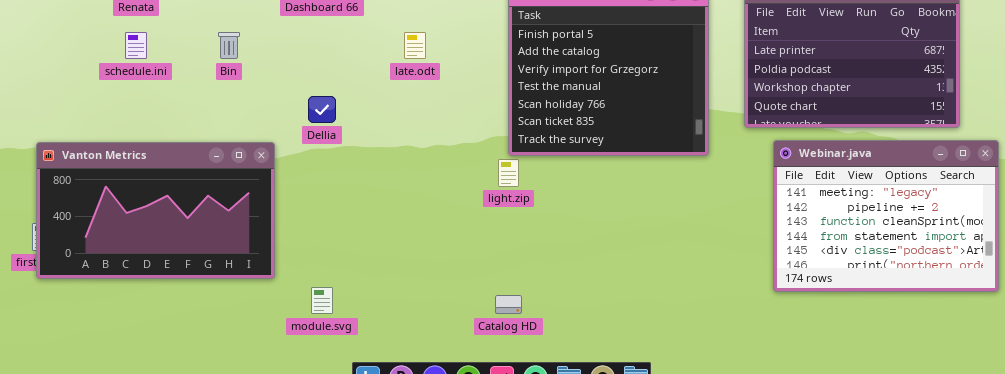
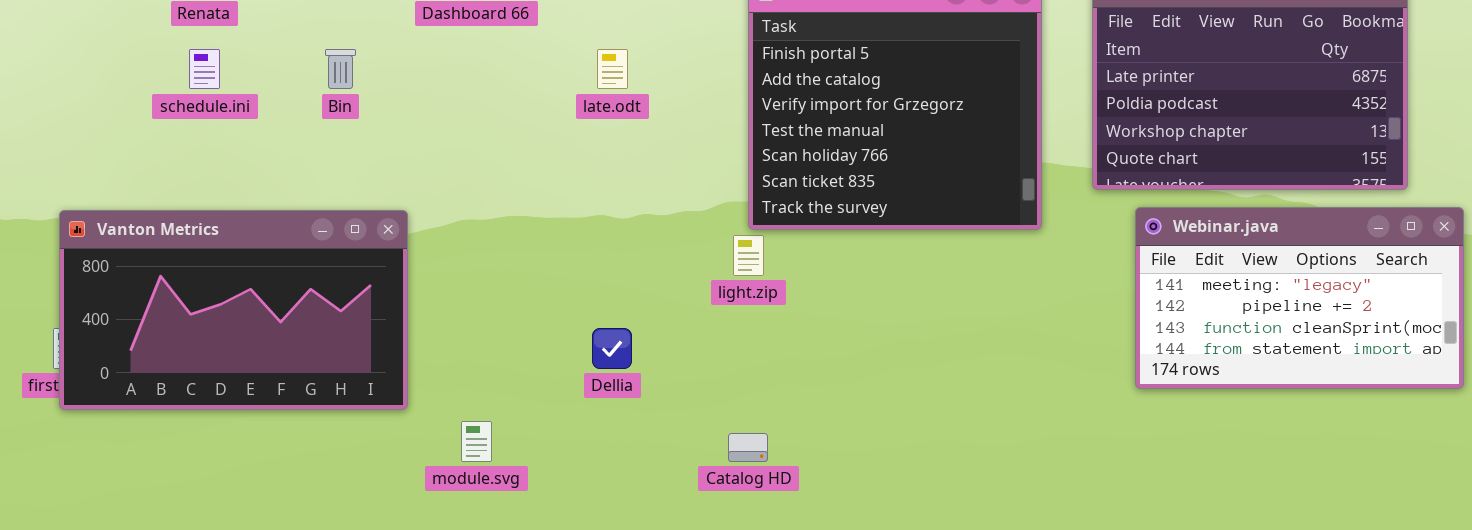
Dellia: [308,96,336,123] -> [592,328,632,369], moved
Webinar.java: [773,140,999,292] -> [1135,207,1464,389], resized

